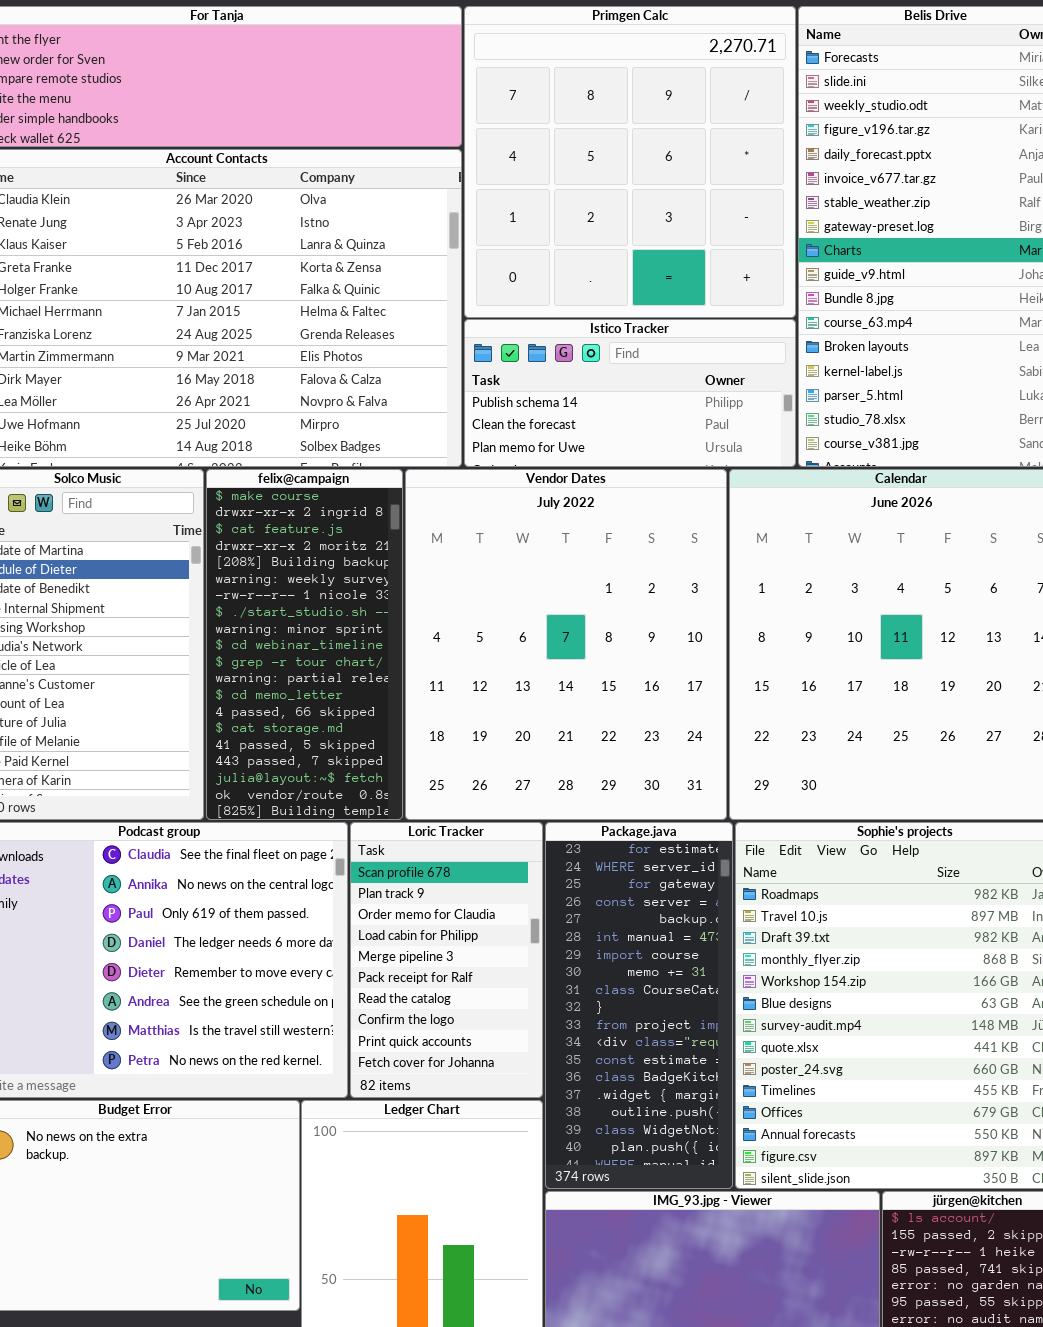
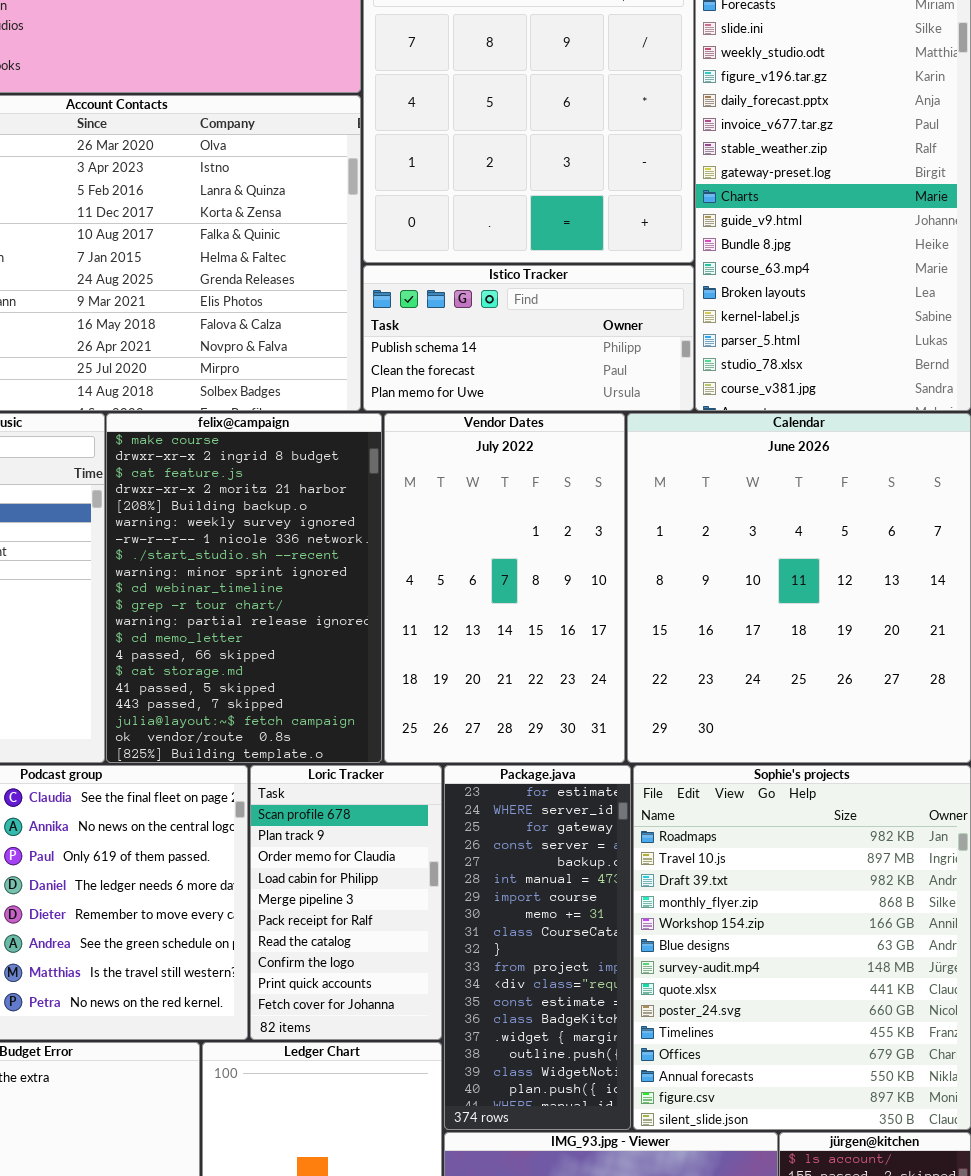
felix@campaign: [206,469,403,820] -> [106,413,382,763], resized
Vendor Dates: [405,469,727,820] -> [384,413,625,763], resized

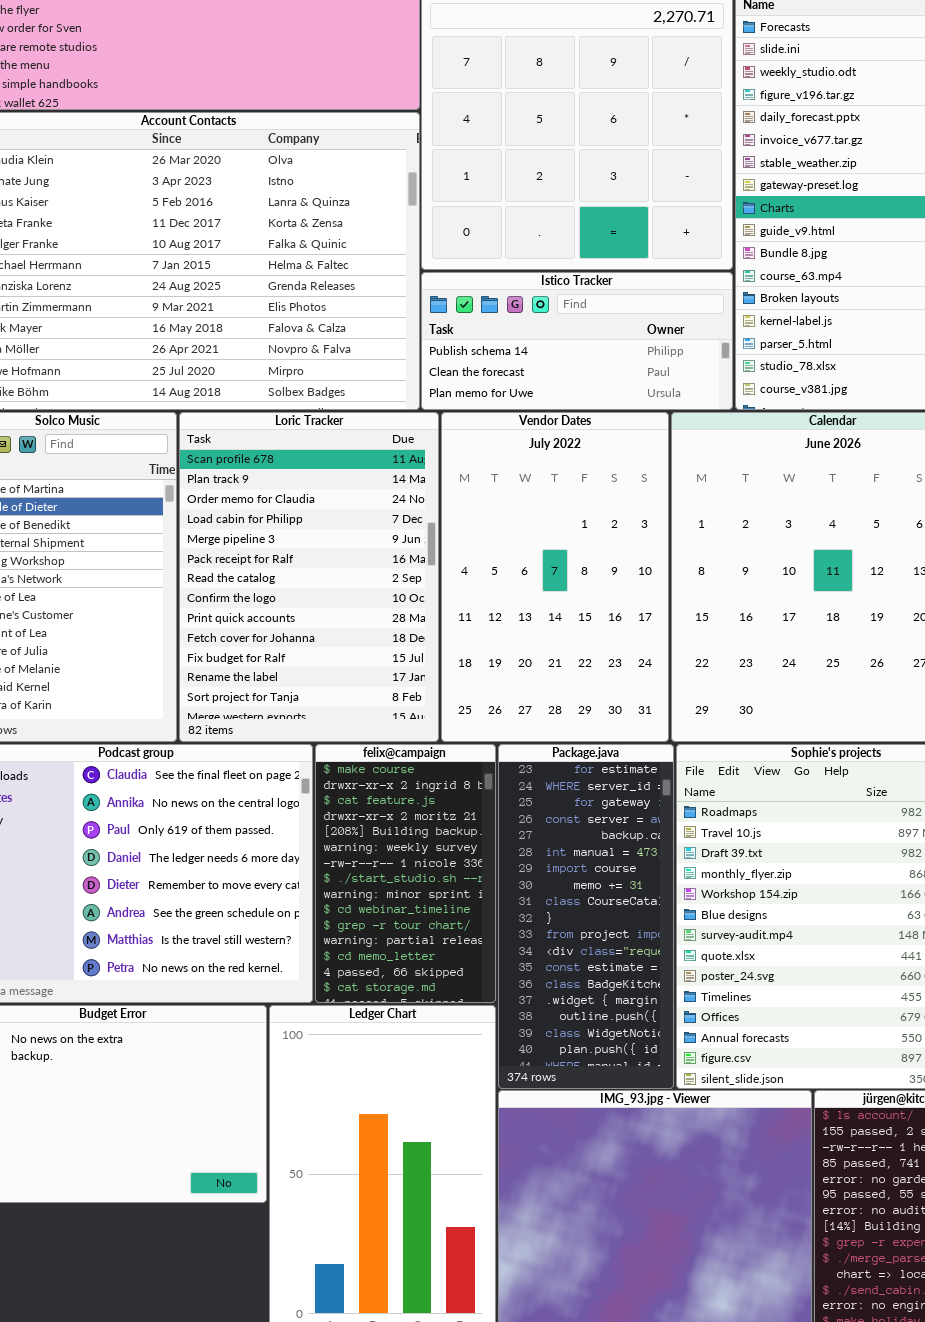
felix@campaign: [106,413,382,763] -> [315,744,496,1003], moved, resized
Loric Tracker: [250,765,442,1040] -> [179,412,439,742], moved, resized

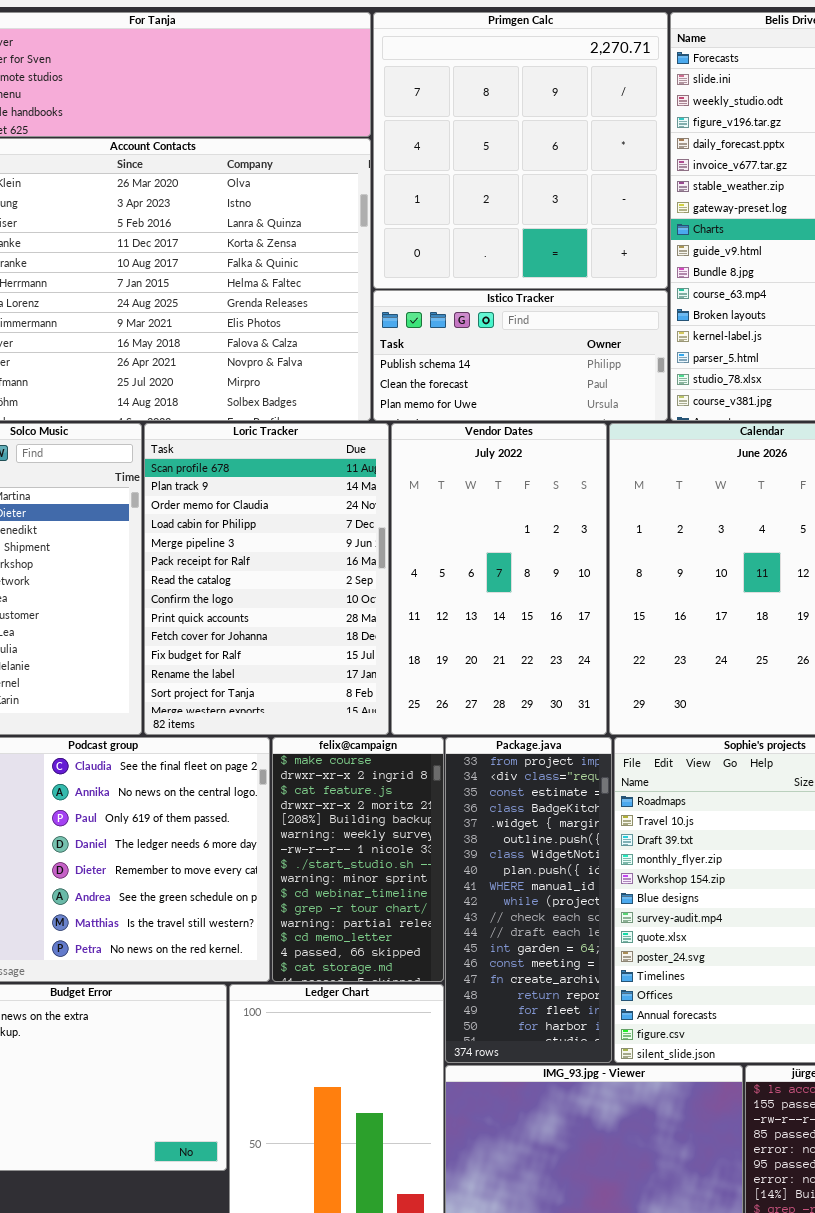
Package.java: [498,744,674,1089] -> [445,737,612,1063], scrolled down 10 rows

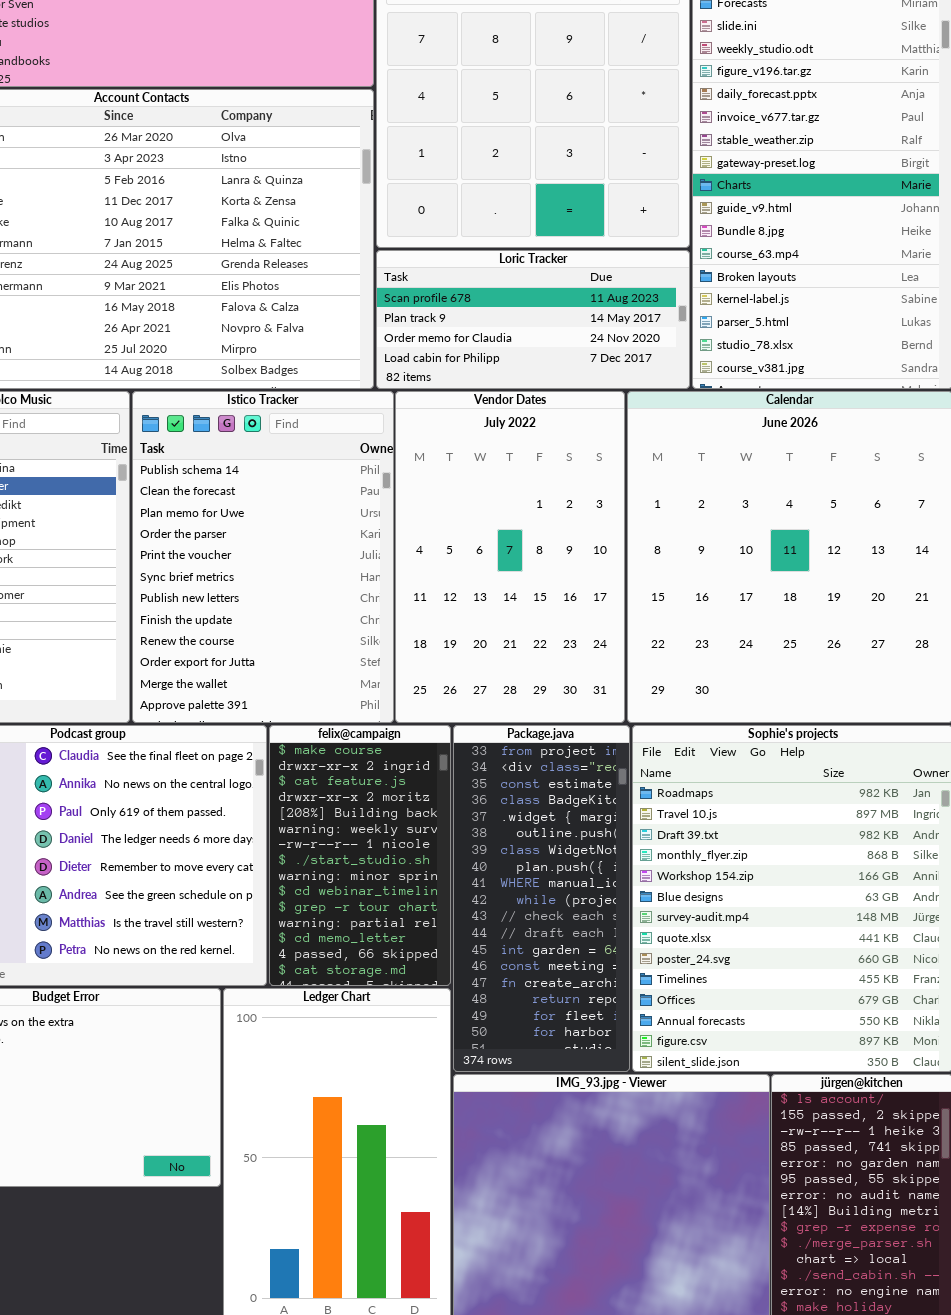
Istico Tracker: [373,290,668,421] -> [132,391,394,723], moved, resized
Loric Tracker: [144,423,389,735] -> [376,250,690,389], moved, resized

